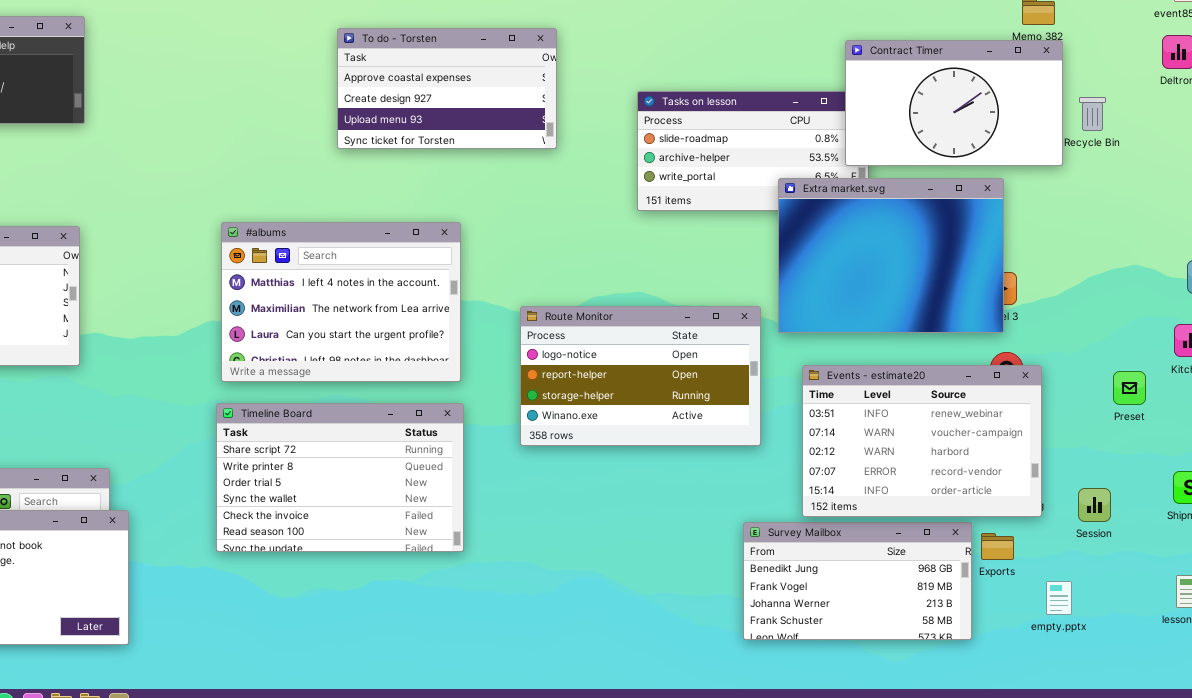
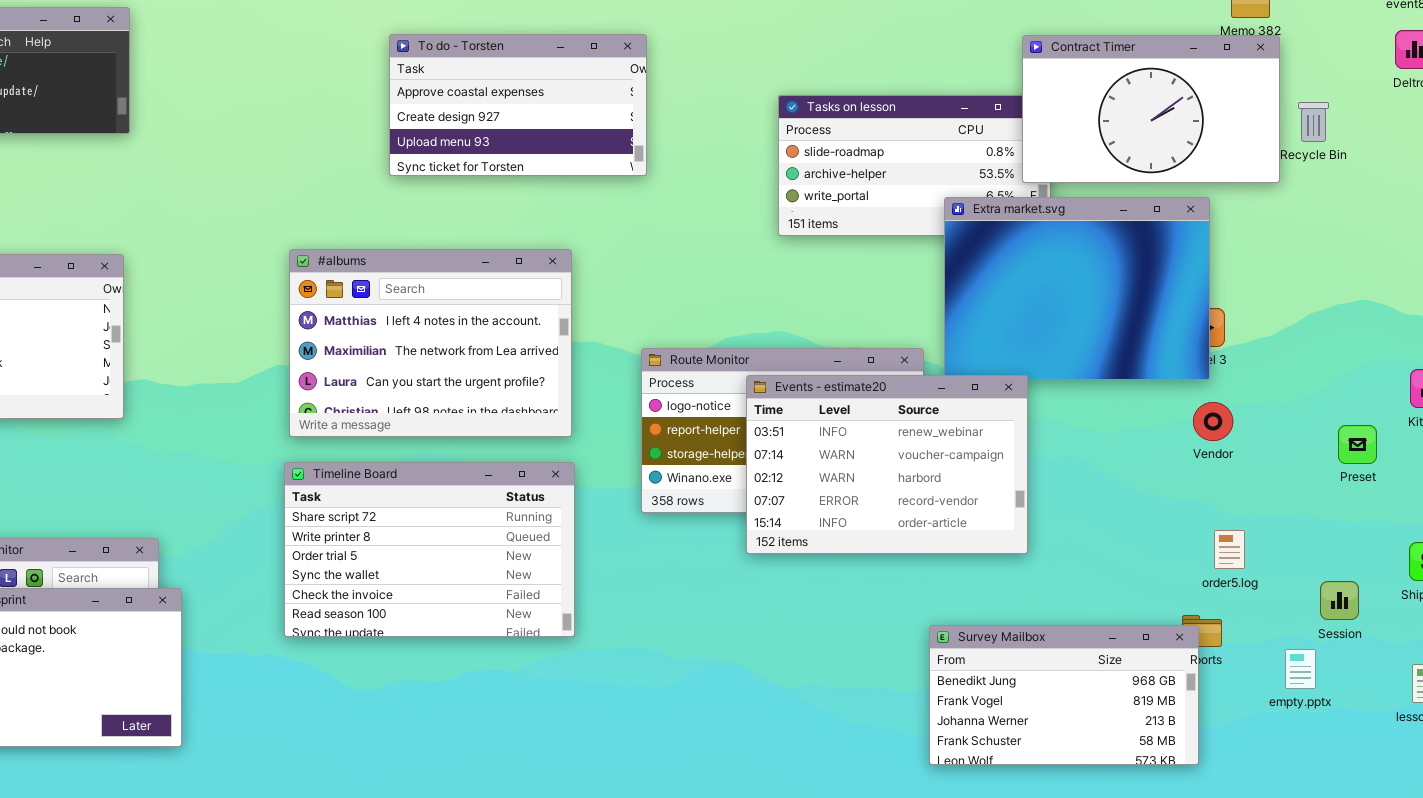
To do - Torsten: [337,28,557,149] -> [389,34,647,176], moved
Events - estimate20: [802,365,1042,517] -> [746,375,1028,554], moved
Session: [1078,488,1111,522] -> [1320,581,1359,620], moved
Survey Mailbox: [743,522,972,640] -> [929,625,1199,765], moved
empty.pptx: [1046,581,1072,615] -> [1285,649,1316,689], moved

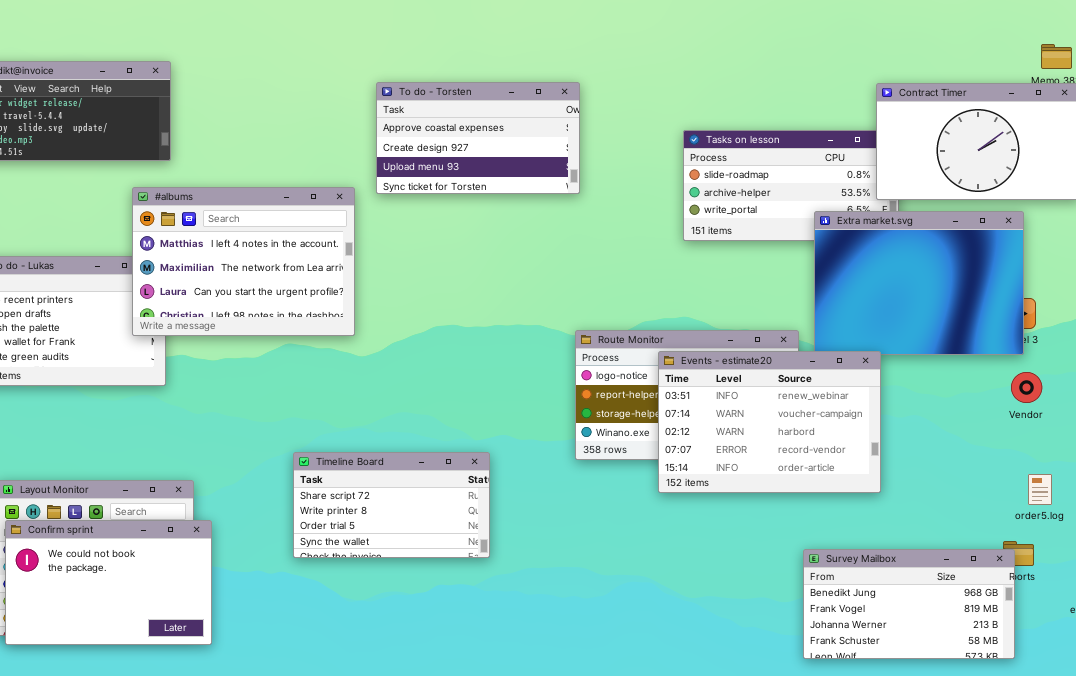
#albums: [289,249,572,437] -> [132,187,355,336], moved
Timeline Board: [284,462,575,637] -> [293,452,490,558], resized

